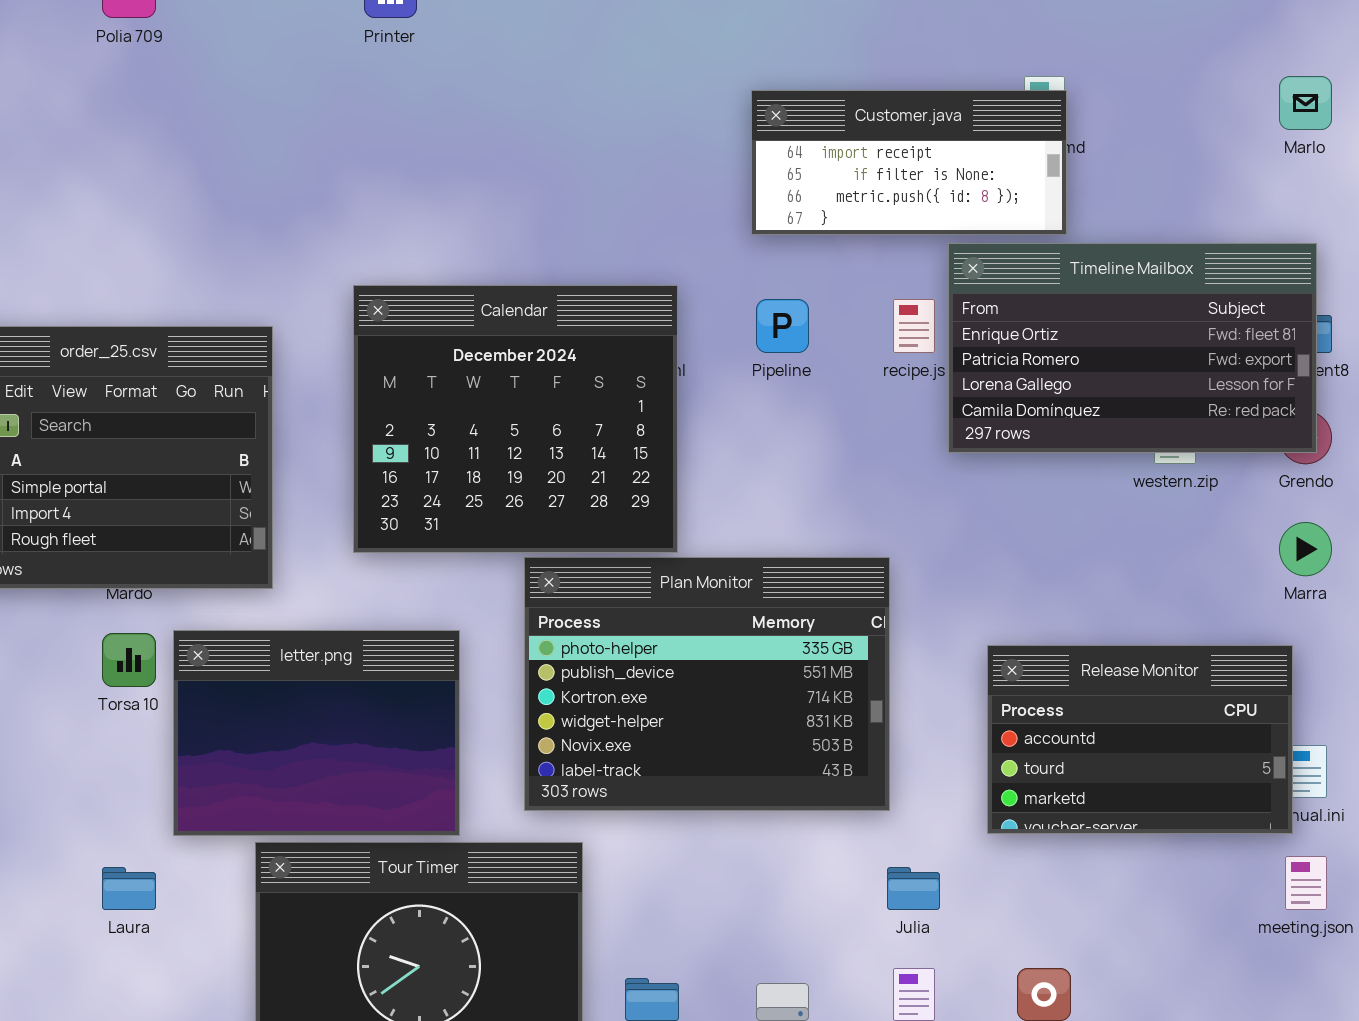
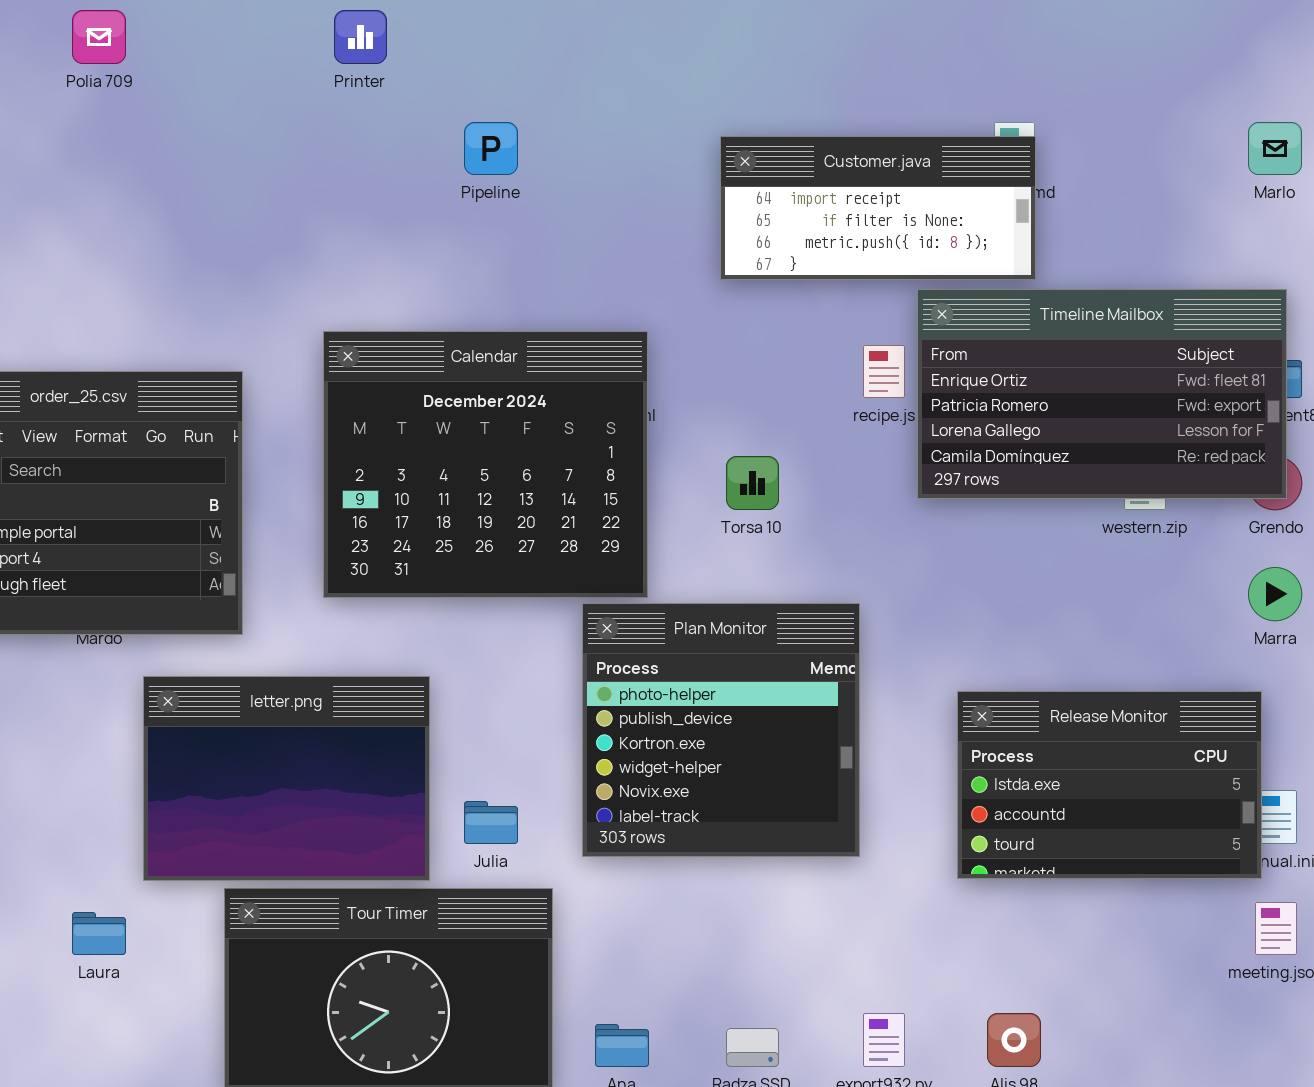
Pipeline: [756,299,809,353] -> [464,122,518,175], moved
Plan Monitor: [524,557,890,811] -> [582,603,860,857], resized
Torsa 10: [102,633,156,687] -> [726,456,779,510], moved
Release Monitor: [987,645,1293,834] -> [957,691,1262,879], scrolled up 1 row
Julia: [887,867,940,910] -> [464,801,518,844], moved

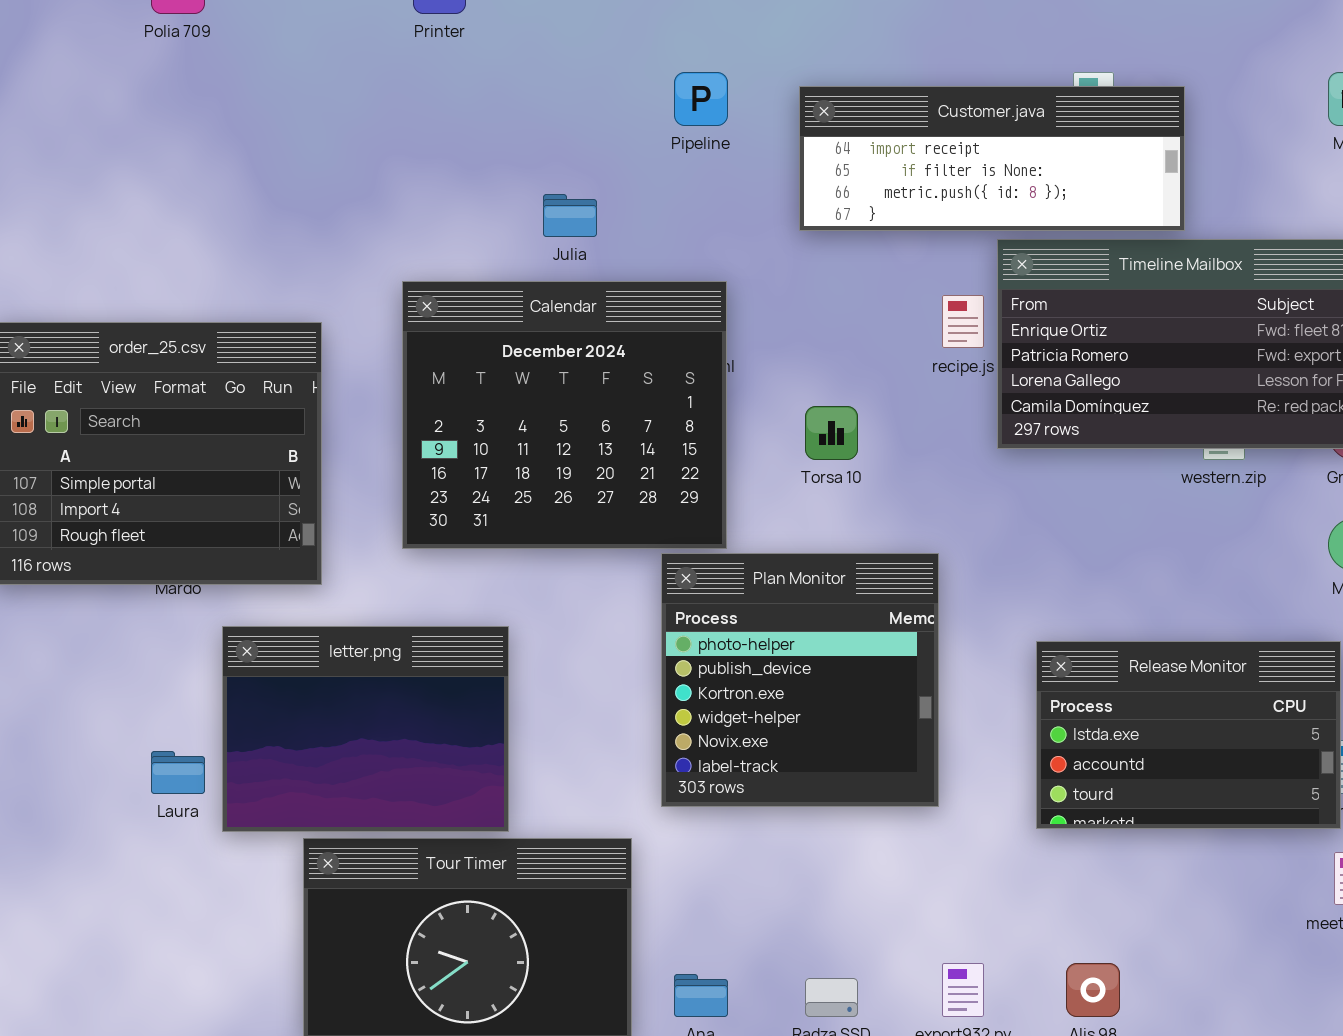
Pipeline: [464,122,518,175] -> [674,72,728,126], moved
Customer.java: [720,136,1036,280] -> [799,86,1185,231], resized
Julia: [464,801,518,844] -> [543,194,597,237], moved
Laura: [72,912,126,955] -> [151,751,205,794], moved

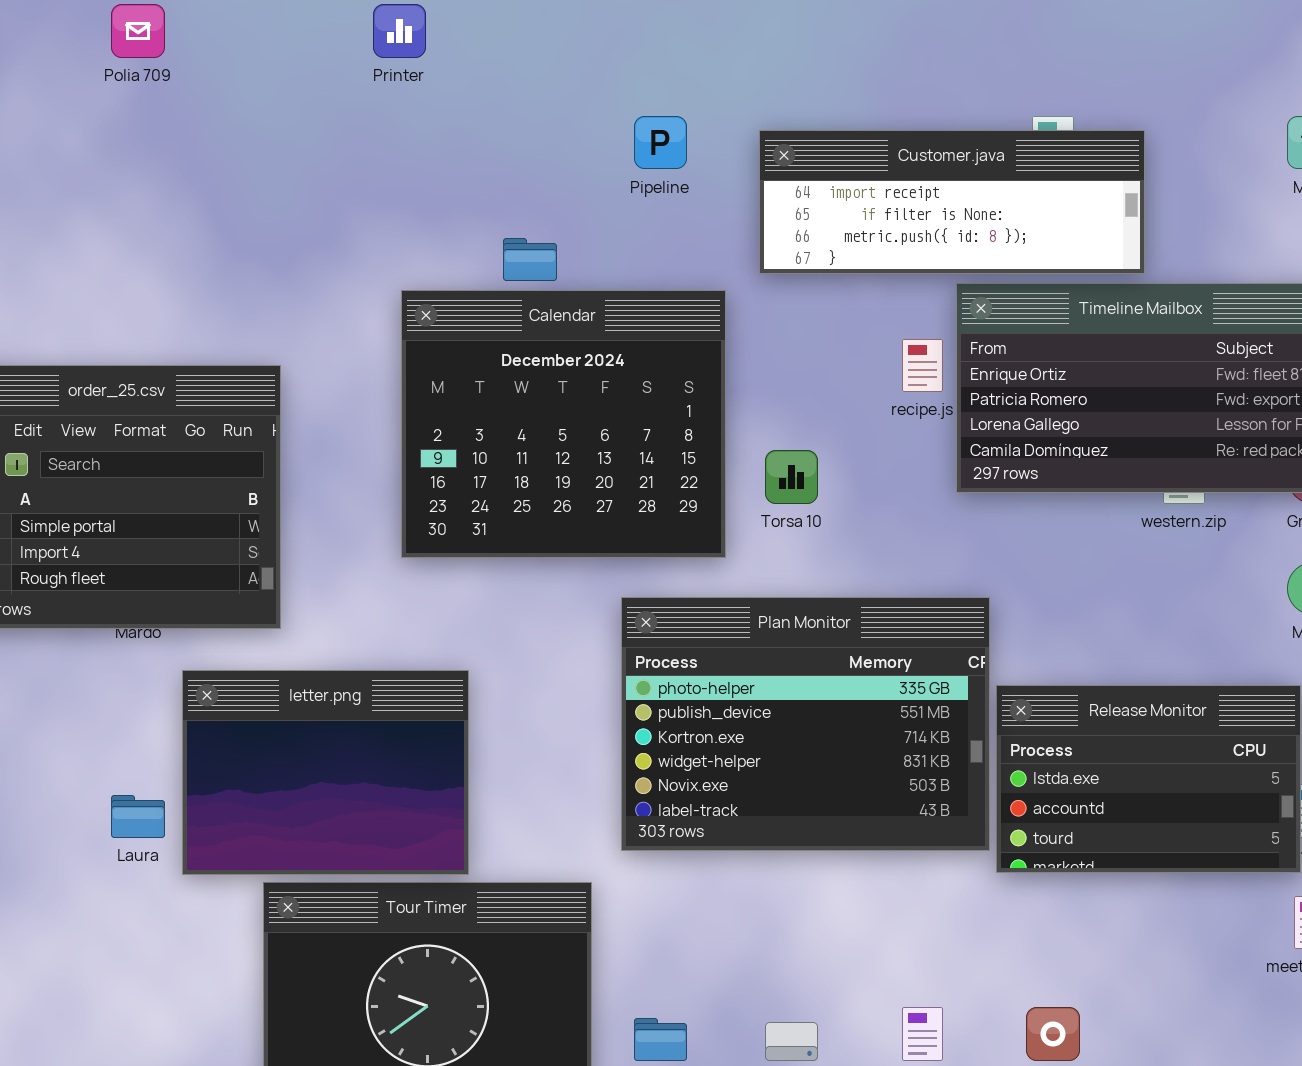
Calendar: [402,281,727,549] -> [401,290,726,558], moved
Plan Monitor: [661,553,939,807] -> [621,597,990,851], resized

